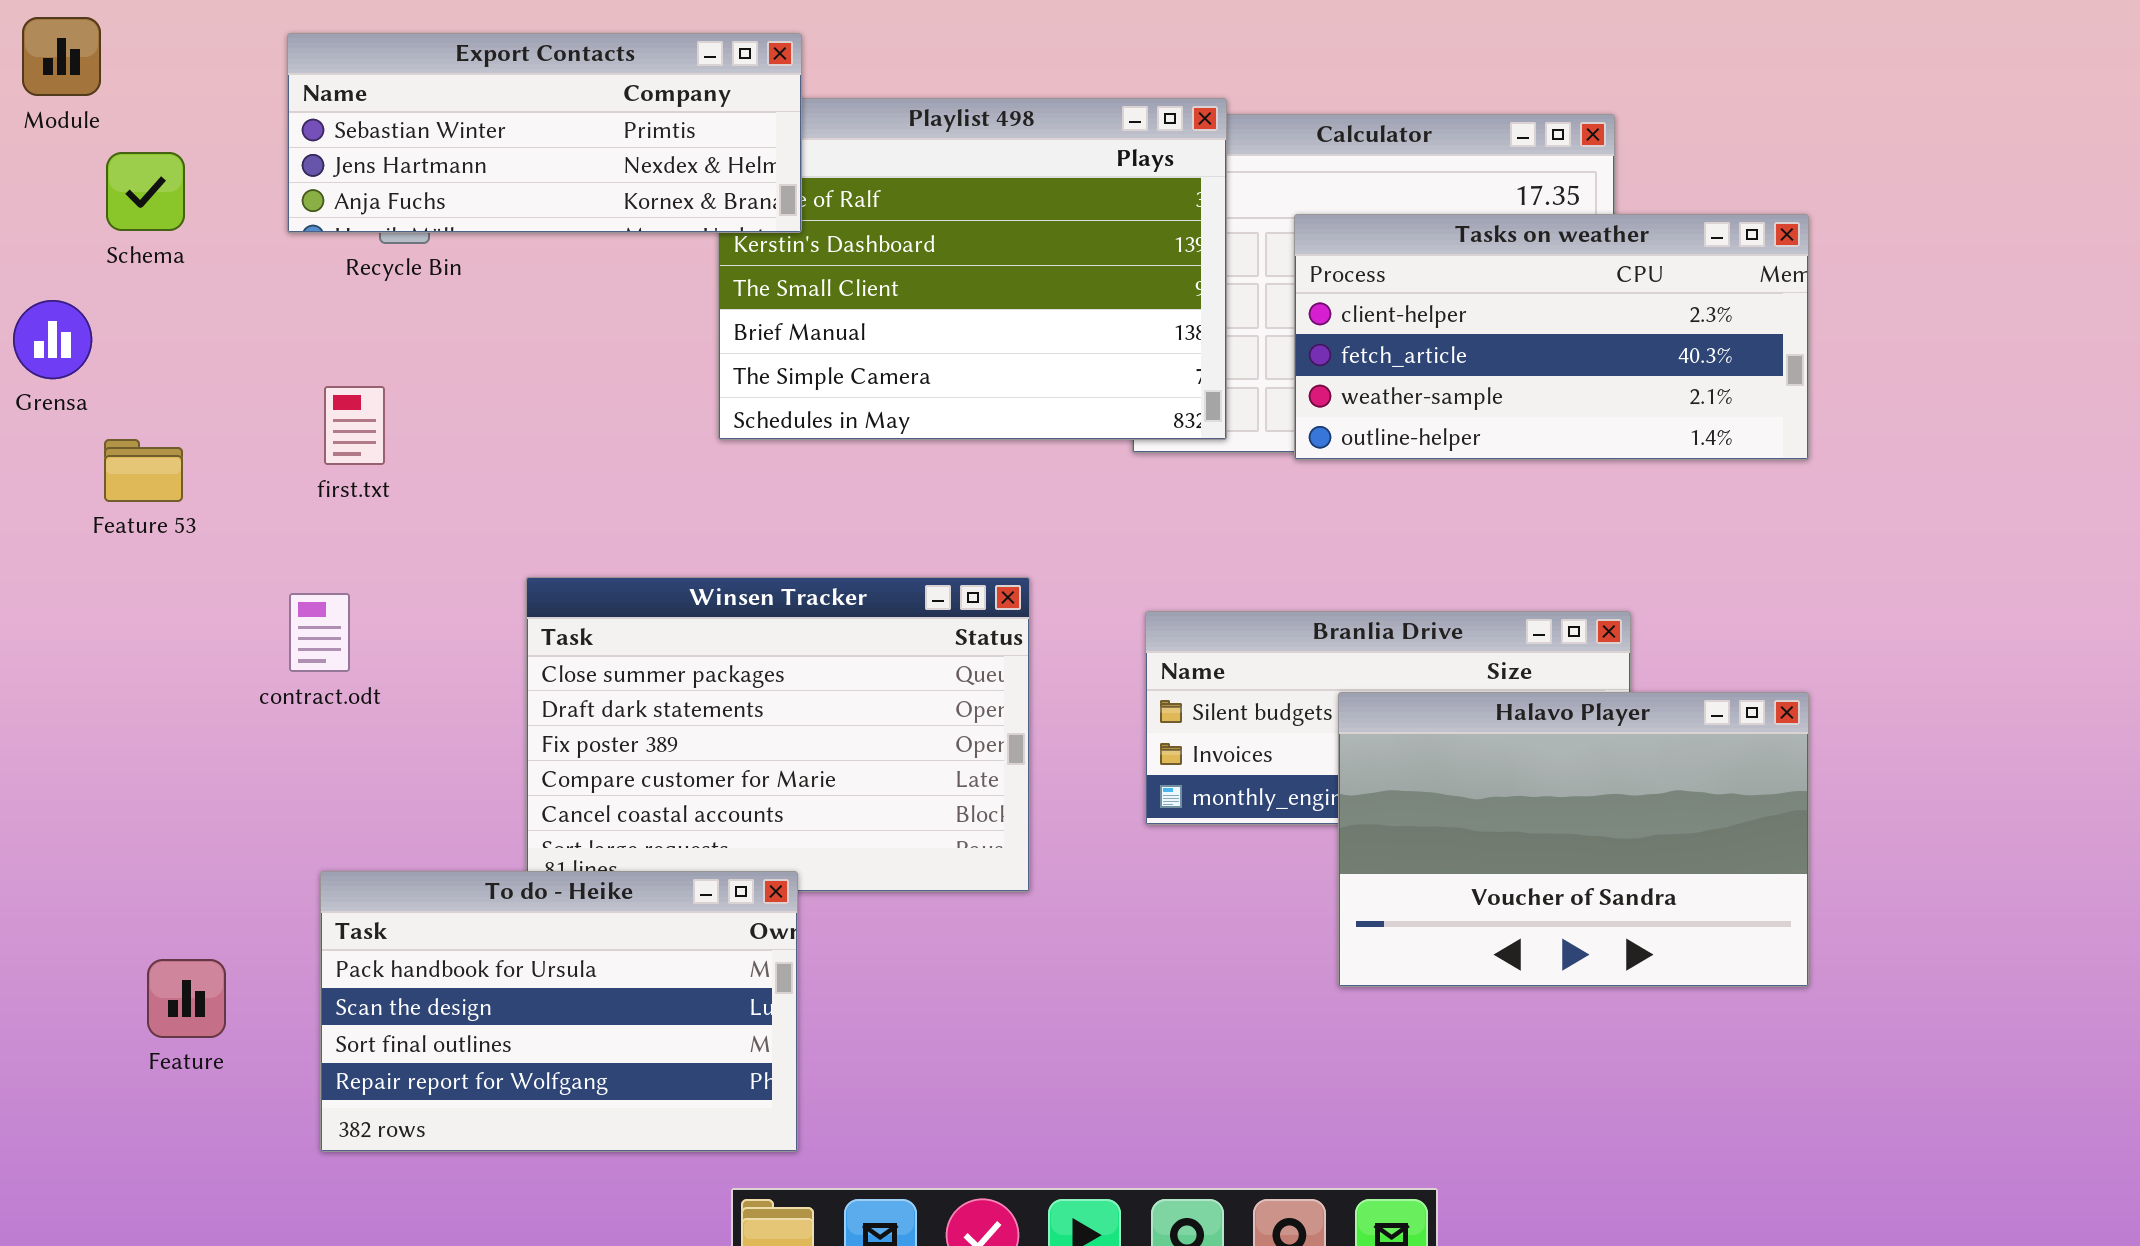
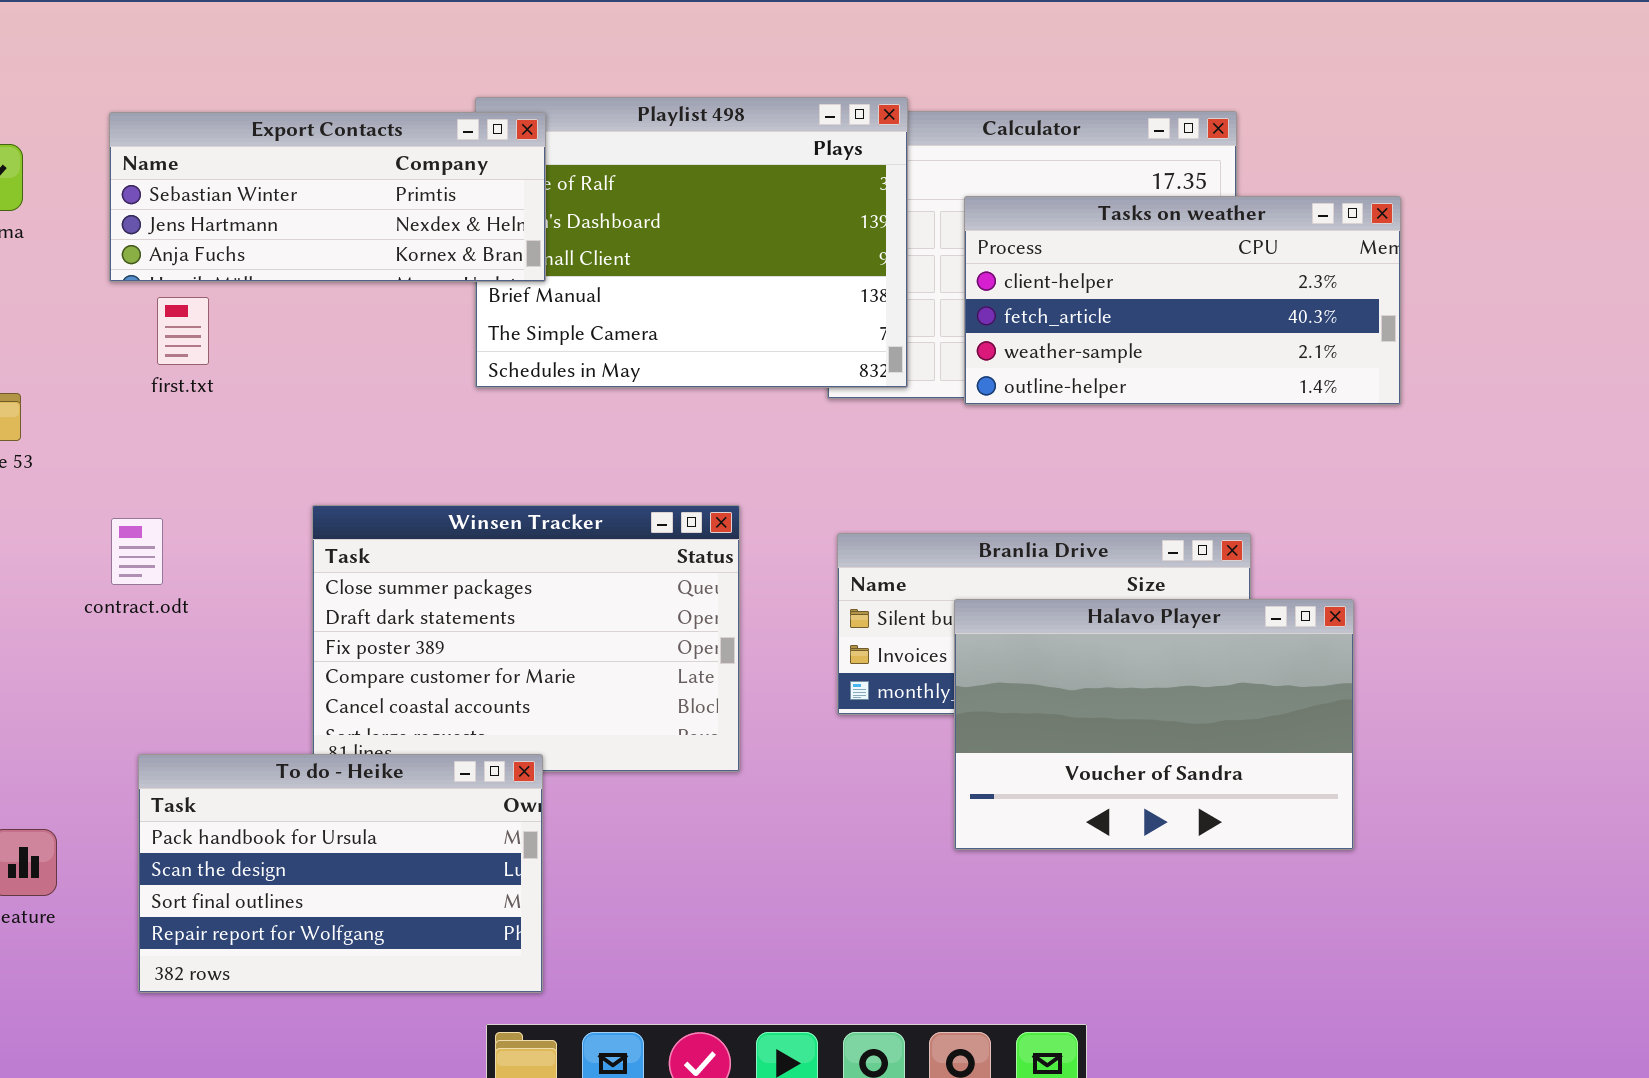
Export Contacts: [287,33,802,233] -> [109,112,546,282], moved
first.txt: [324,386,385,465] -> [157,297,209,365], moved
Halavo Player: [1338,692,1809,987] -> [954,599,1354,850], moved

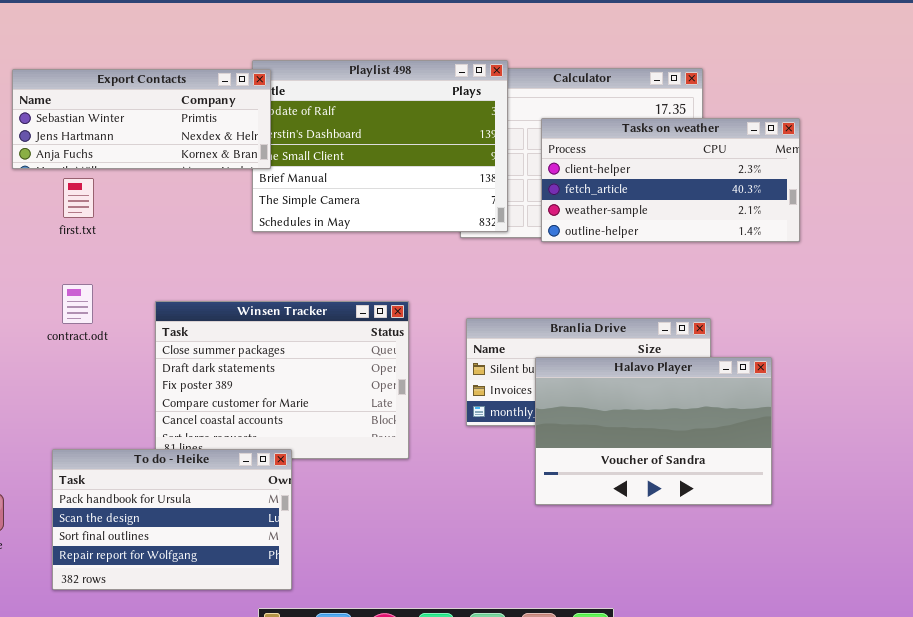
Export Contacts: [109,112,546,282] -> [12,69,271,169], moved
contract.odt: [111,518,163,585] -> [62,284,93,324], moved

